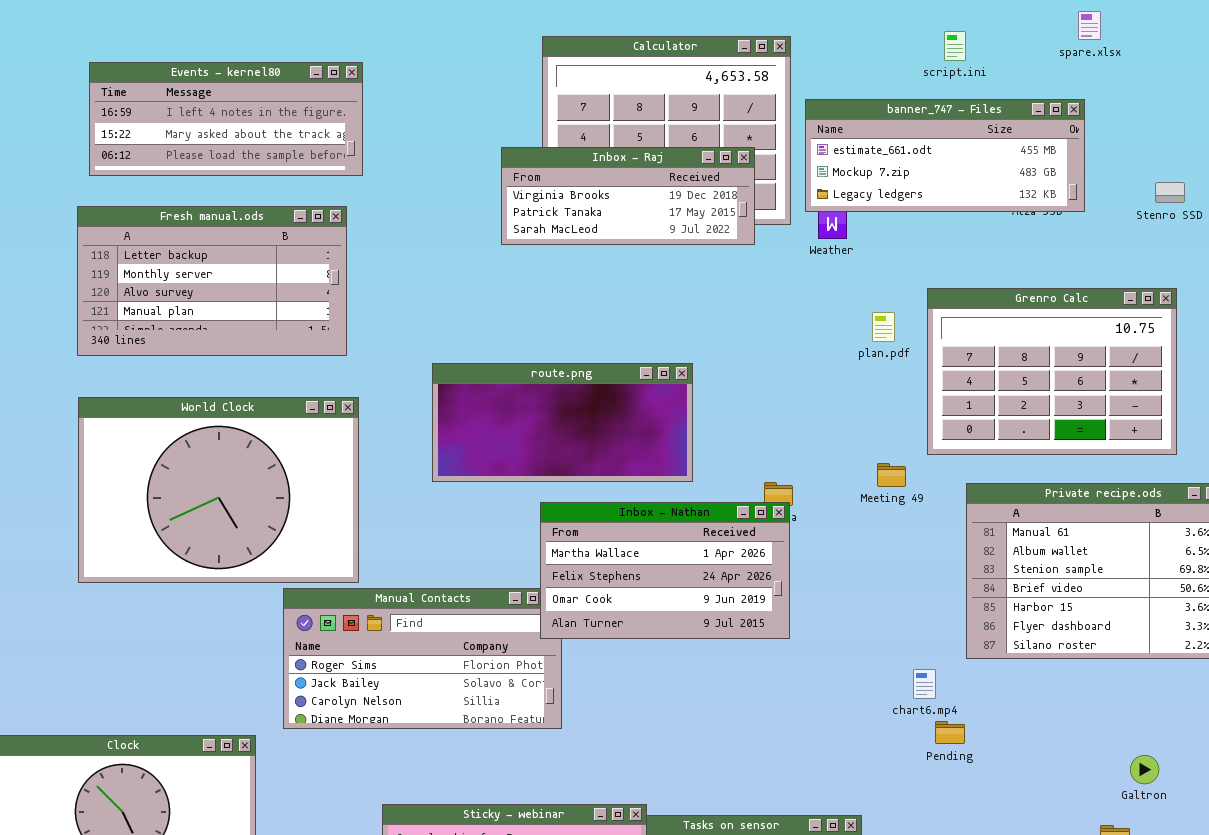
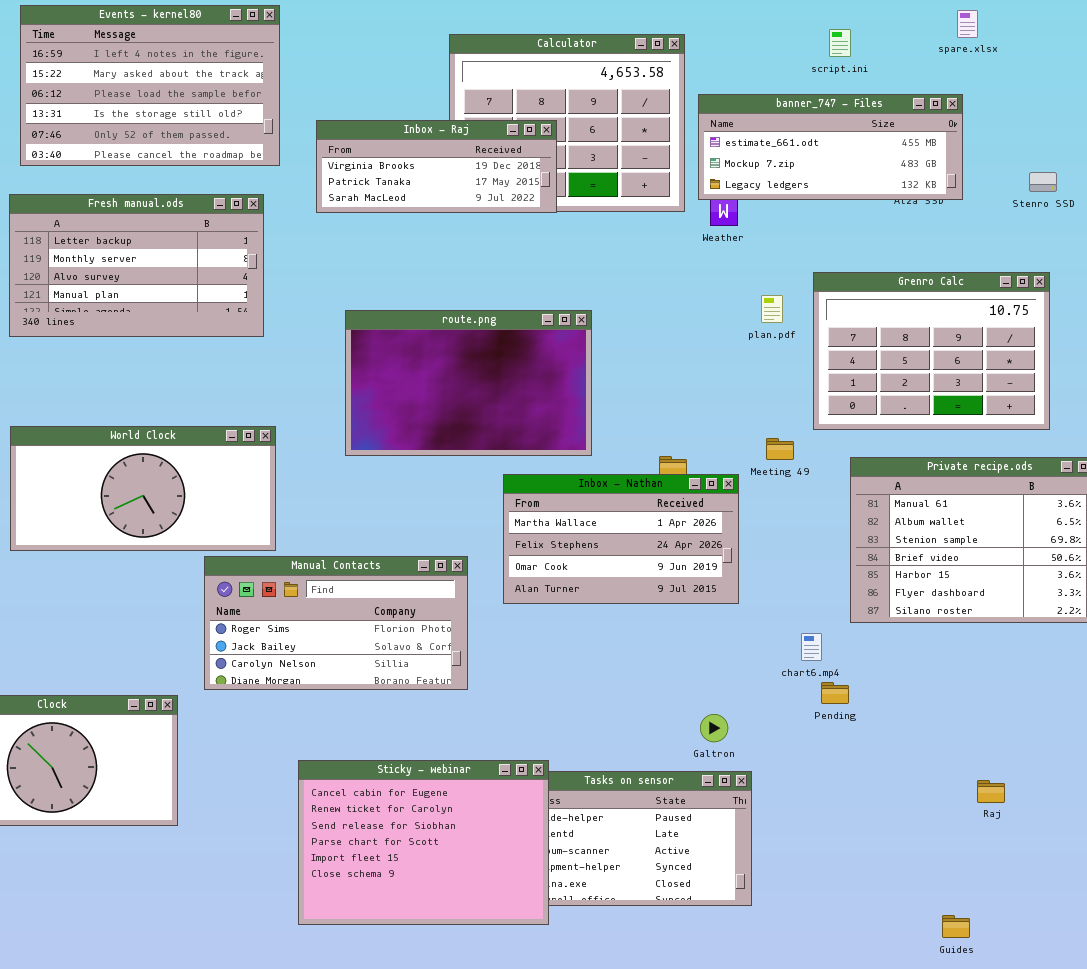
Events - kernel80: [89,62,363,176] -> [20,5,280,166], resized
Inbox - Raj: [501,147,755,245] -> [316,120,557,213], moved
route.png: [432,363,693,482] -> [345,310,592,456], resized
World Clock: [78,397,359,583] -> [10,426,276,551], resized
Inbox - Nathan: [540,502,790,639] -> [503,474,739,604], moved
Galtron: [1130,755,1159,784] -> [700,714,728,742], moved

